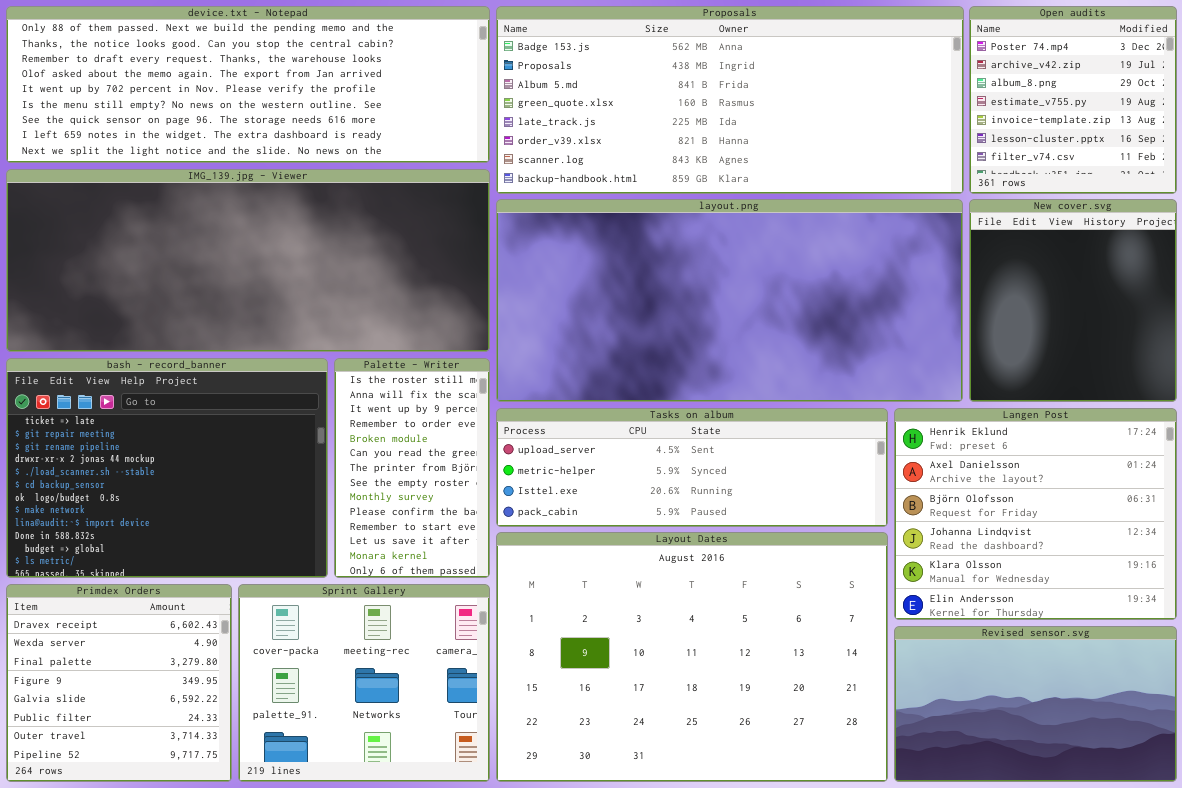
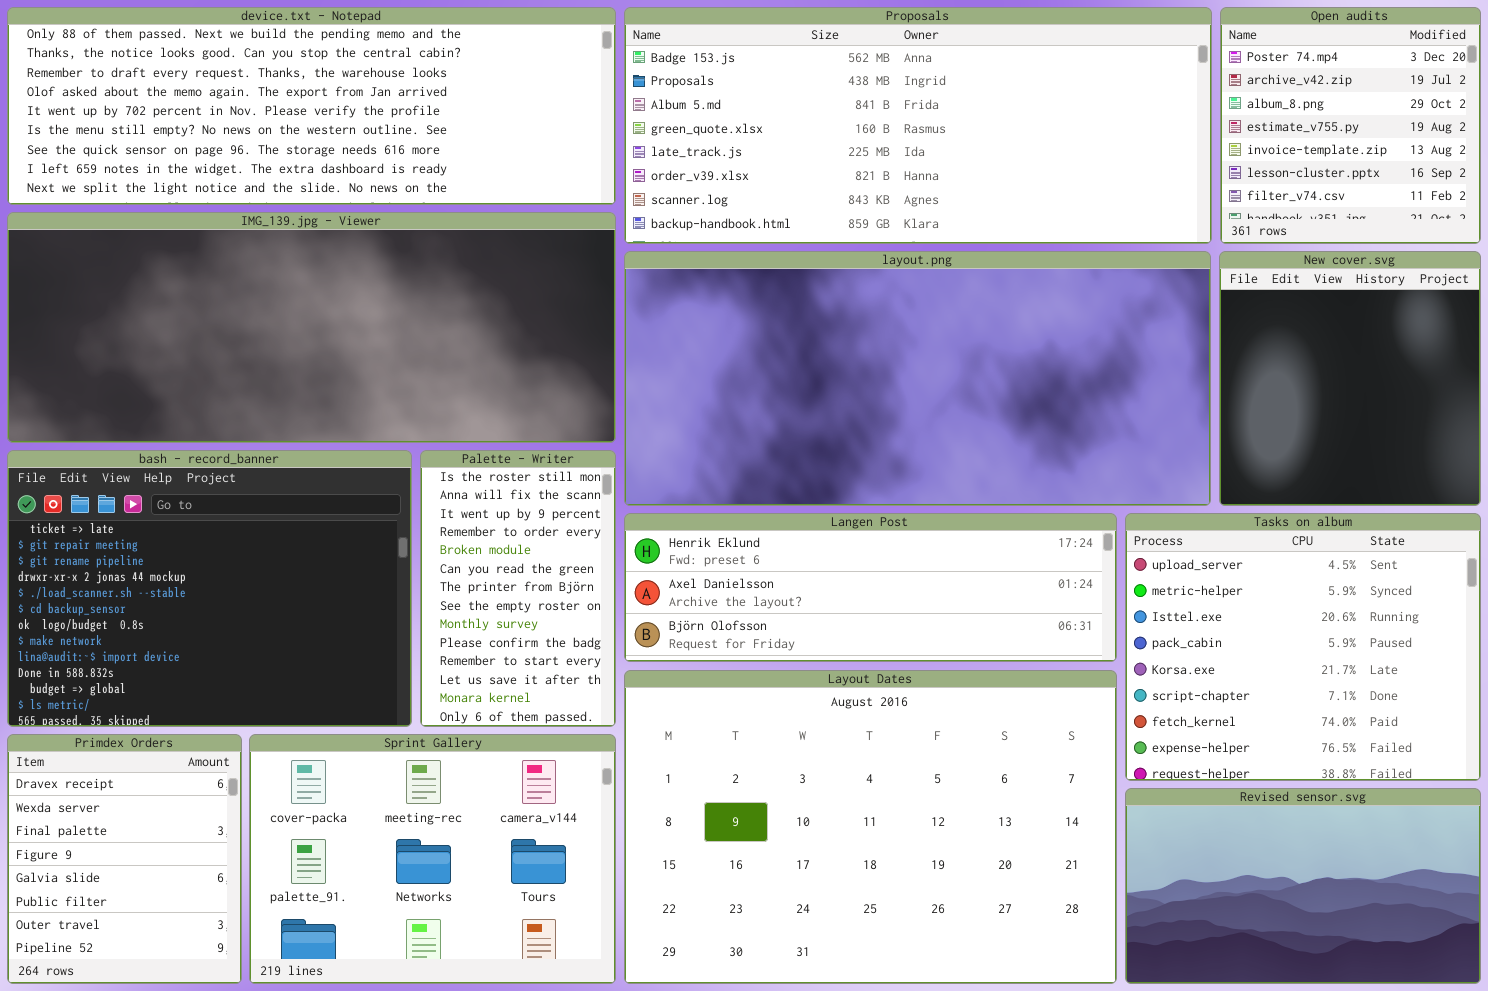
Tasks on album: [496,408,888,527] -> [1125,513,1481,781], moved, resized
Langen Post: [894,408,1177,620] -> [624,513,1117,662], moved, resized
Primdex Orders: [6,584,232,782] -> [7,734,242,984], resized
Sprint Gallery: [238,584,490,782] -> [249,734,616,984], resized

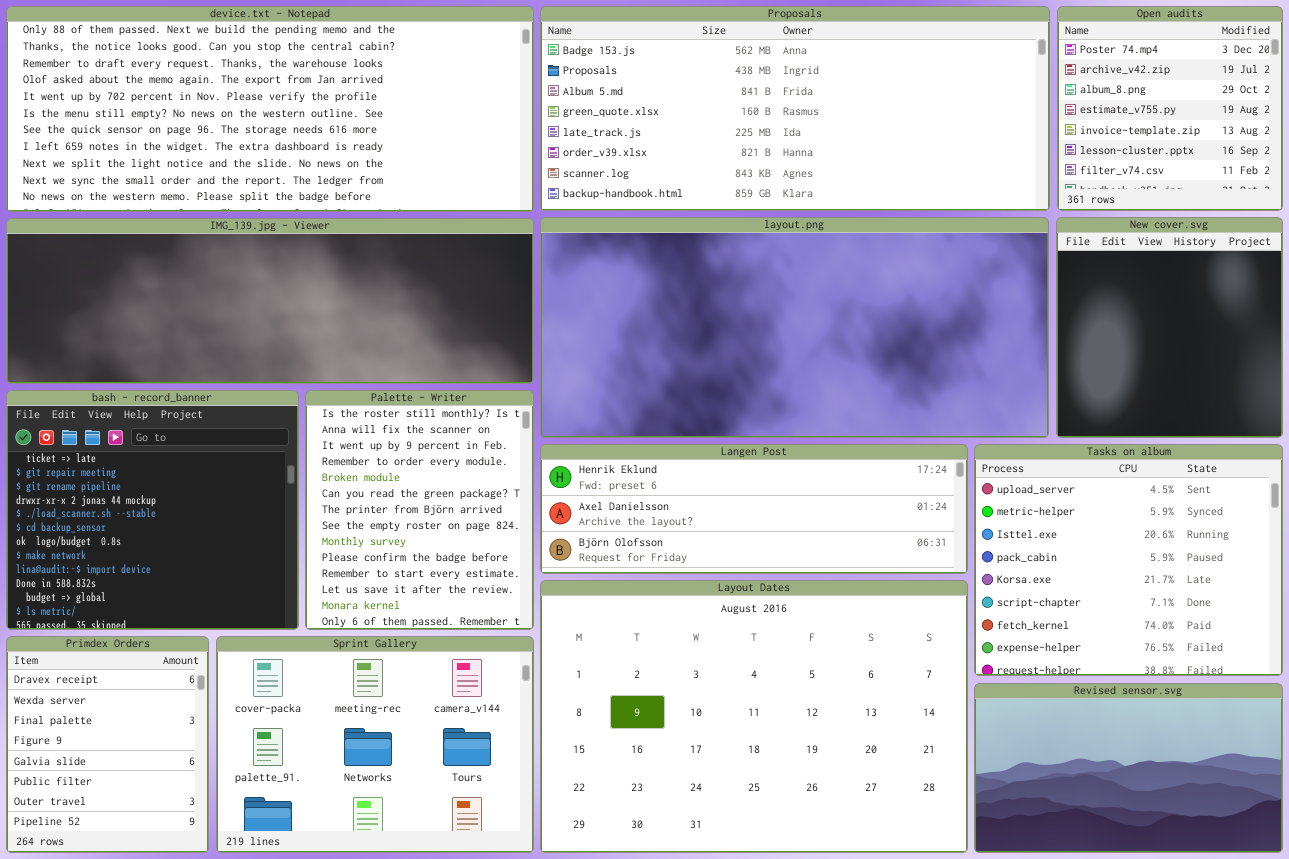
device.txt - Notepad: [7,7,616,205] -> [6,6,534,212], resized
IMG_139.jpg - Viewer: [7,212,616,443] -> [6,218,534,384], resized
bash - record_banner: [7,450,412,727] -> [6,390,299,630], resized
Palette - Writer: [420,450,616,727] -> [305,390,534,630], resized

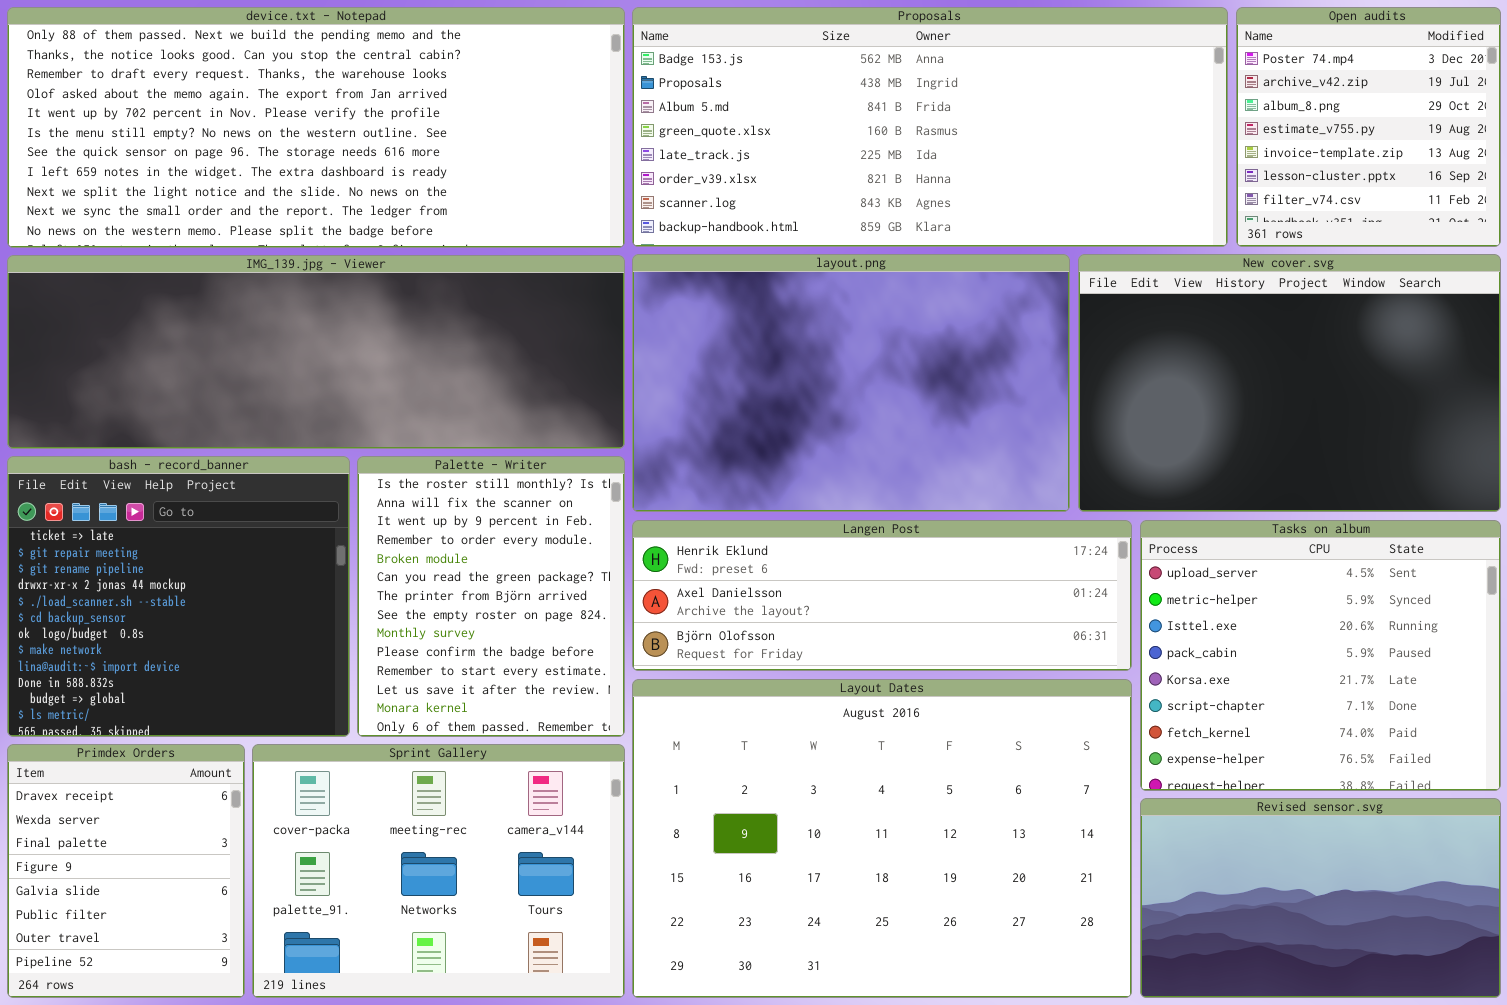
layout.png: [540,217,1049,438] -> [632,254,1070,512], resized
New cover.svg: [1056,217,1283,438] -> [1078,254,1501,512], resized

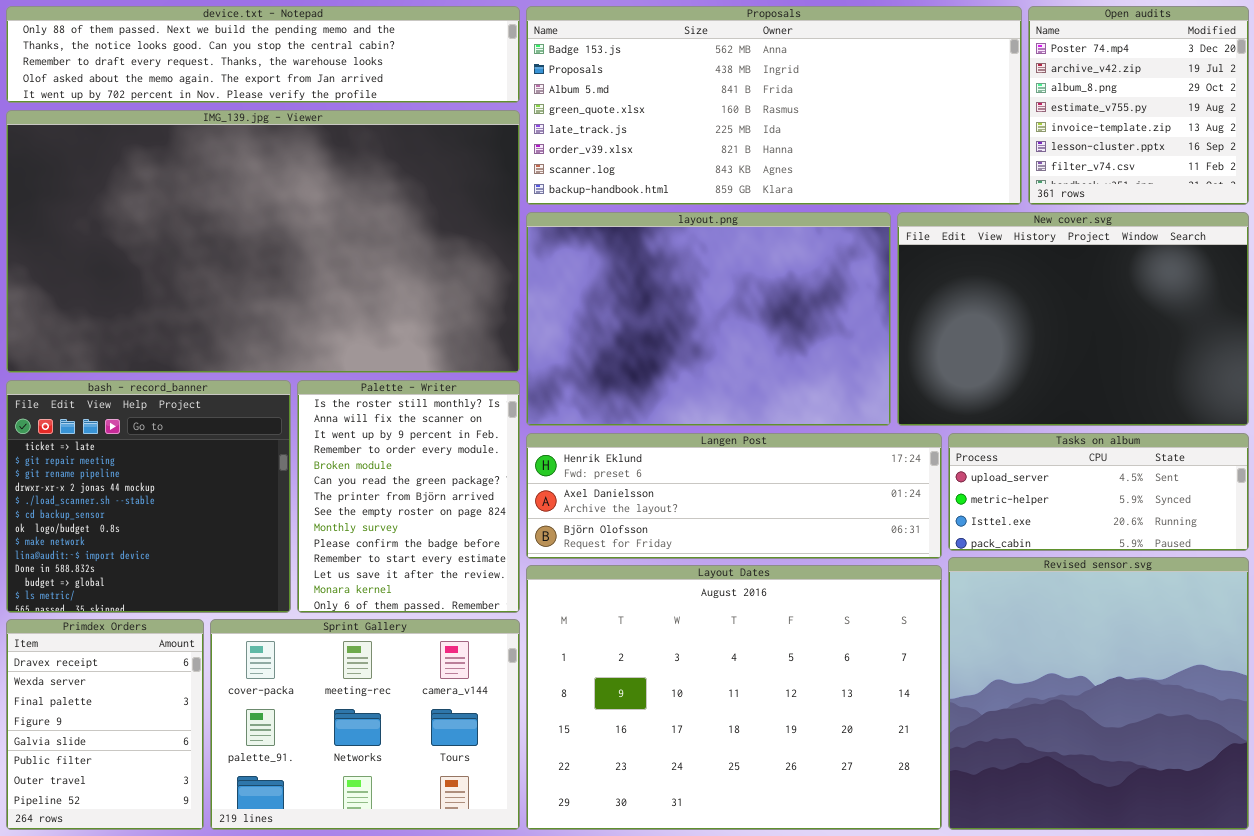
device.txt - Notepad: [7,7,625,248] -> [6,6,520,103], resized
IMG_139.jpg - Viewer: [7,255,625,449] -> [6,110,520,373], resized
Tasks on album: [1140,520,1501,791] -> [948,433,1249,551], resized
Revised sensor.svg: [1140,798,1501,998] -> [948,557,1249,830], resized

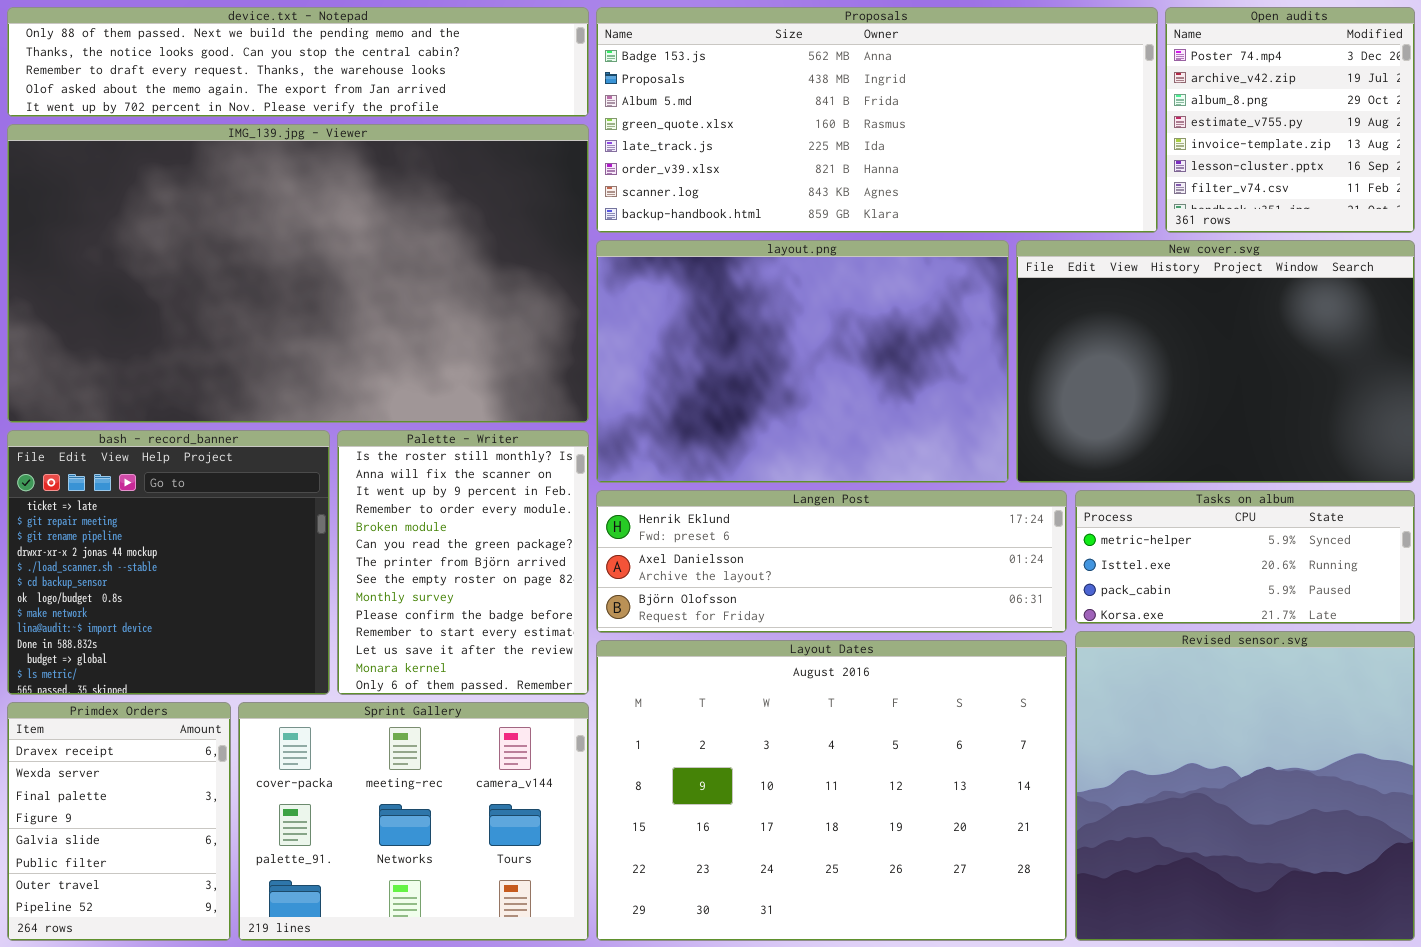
Tasks on album: [948,433,1249,551] -> [1075,490,1415,624], scrolled down 1 row

